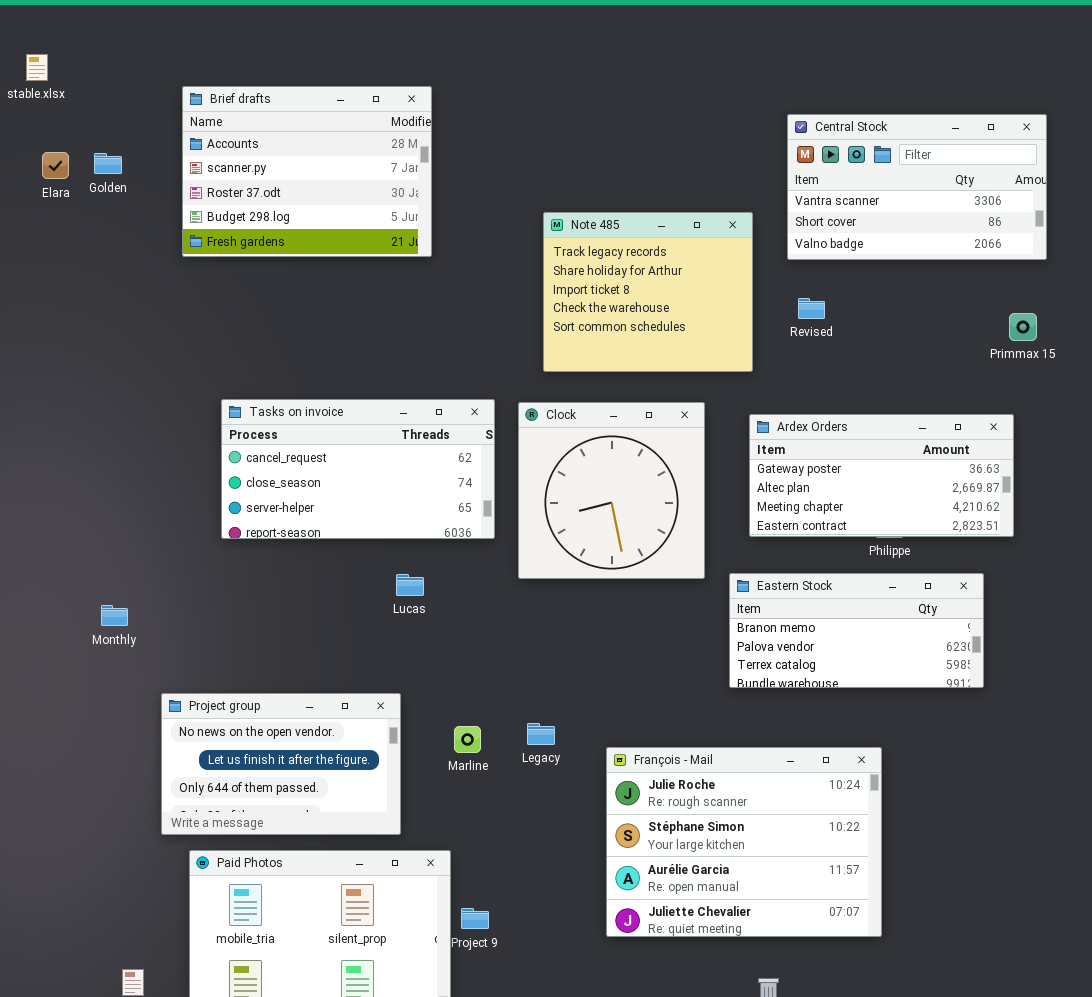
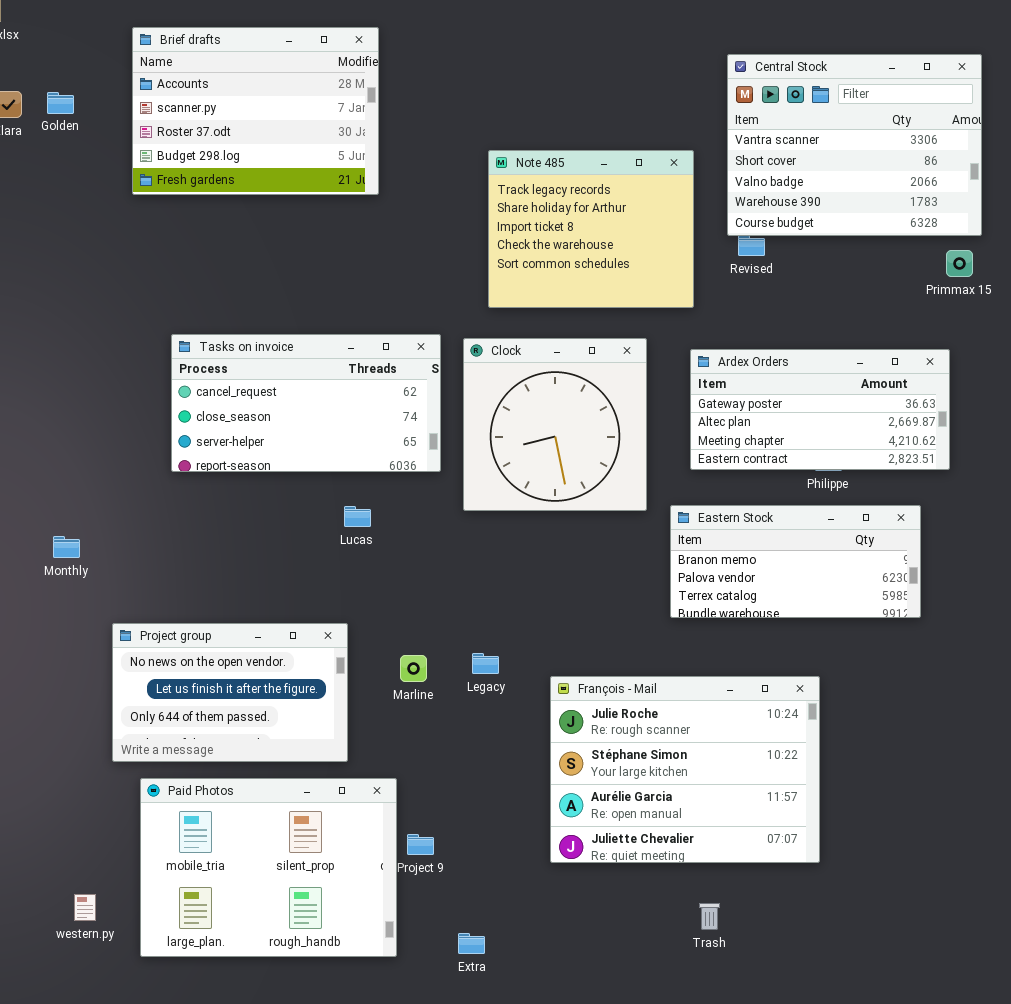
Central Stock: [787,114,1047,260] -> [727,54,982,236], resized

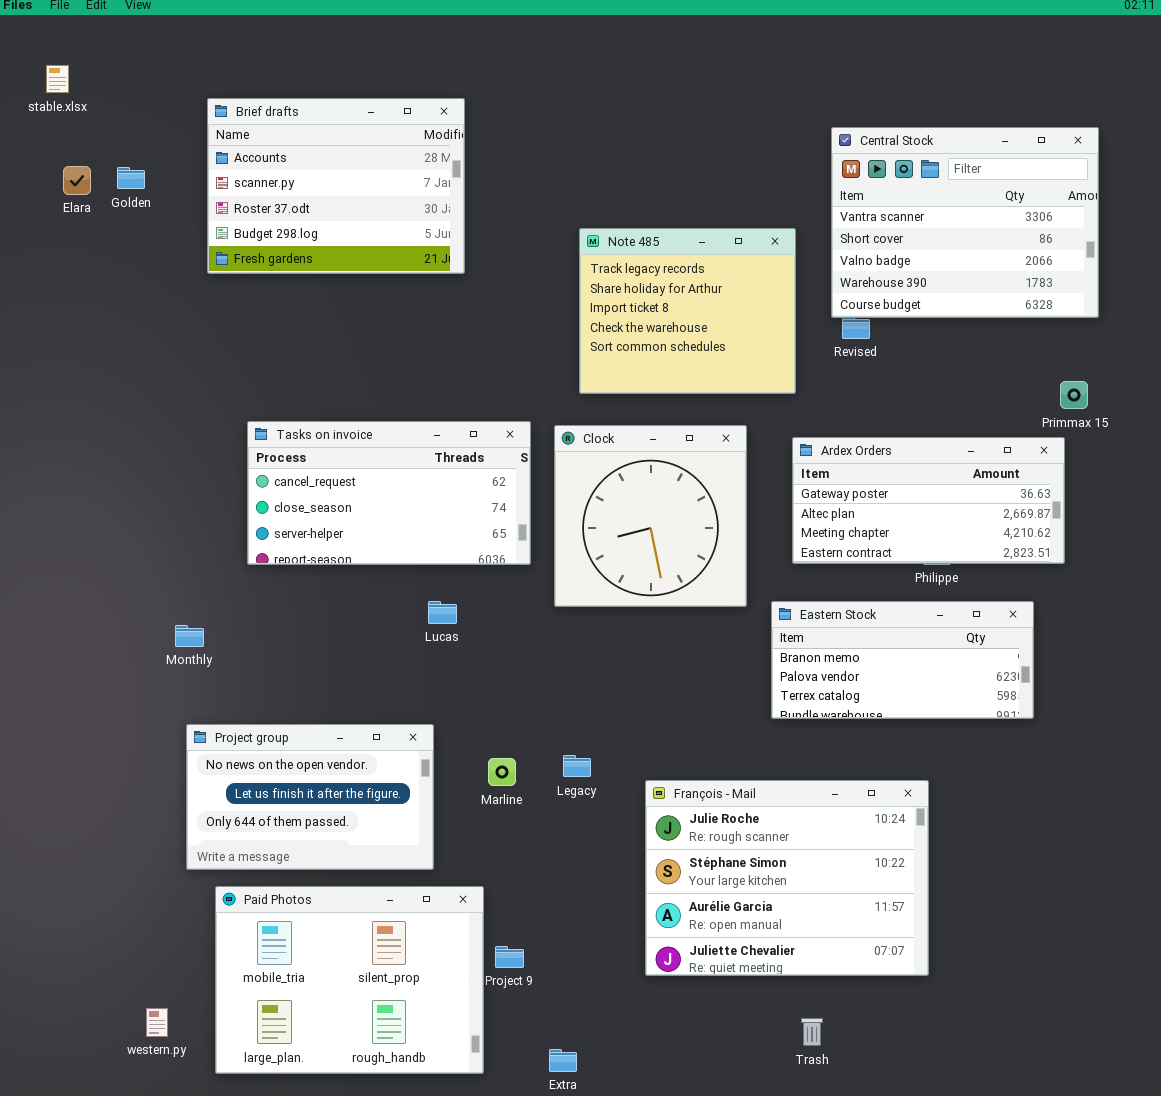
Primmax 15: [946,250,973,277] -> [1060,381,1088,409], moved
Monthly: [53,536,80,558] -> [175,625,204,647], moved

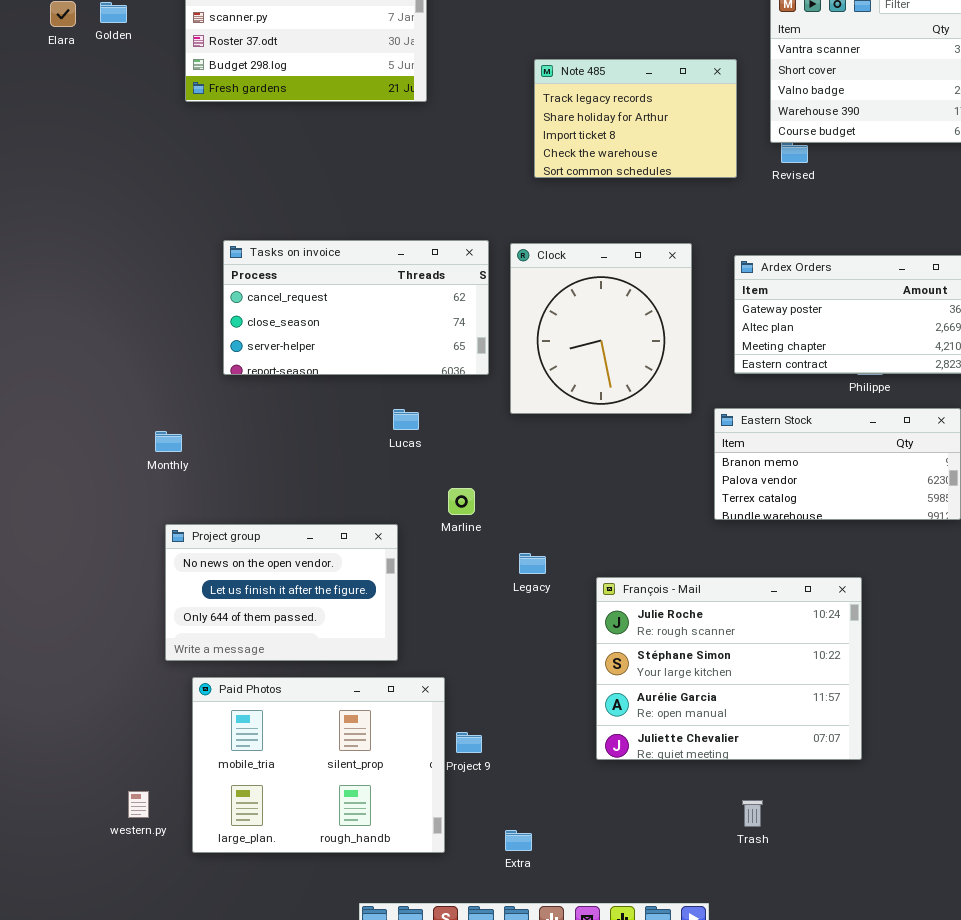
Note 485: [579,228,796,394] -> [534,59,737,178], resized
Marline: [488,758,516,786] -> [448,488,475,515], moved

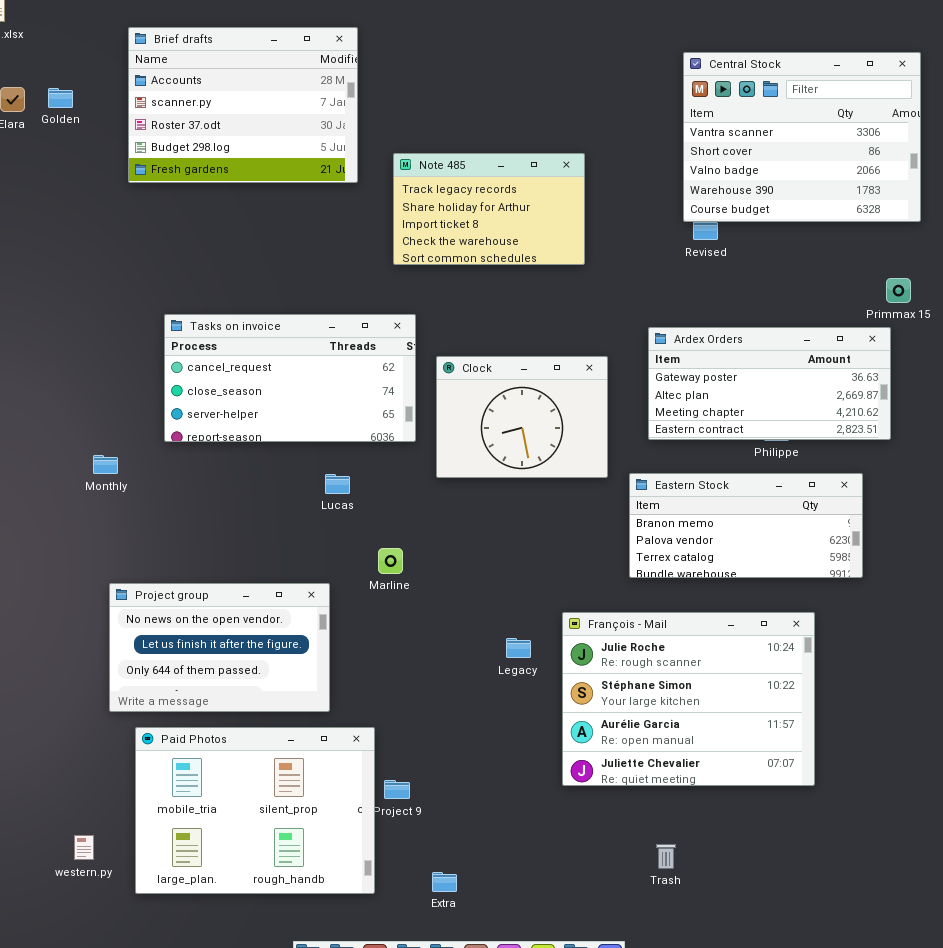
Note 485: [534,59,737,178] -> [393,153,585,265], moved
Clock: [510,243,692,414] -> [436,356,608,478], resized
Monthly: [155,431,182,452] -> [93,455,118,474], moved
Legacy: [519,553,546,574] -> [506,638,531,658], moved
François - Mail: [596,577,862,760] -> [562,612,815,786], moved

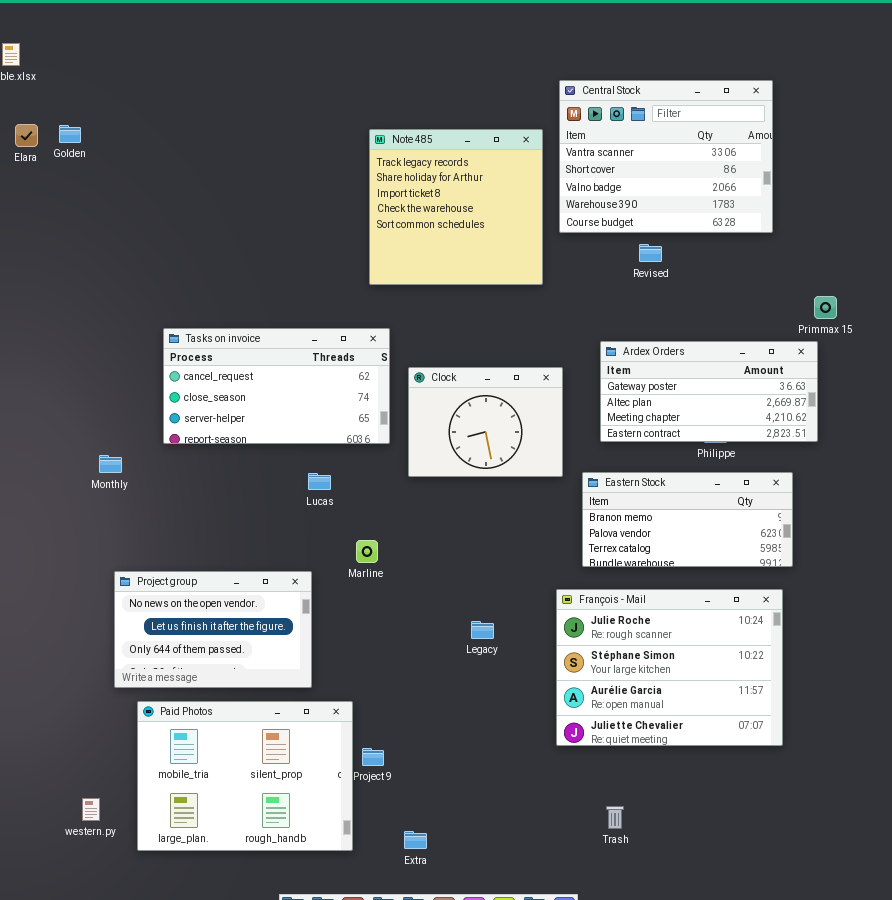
Brief drafts: [128,27,358,183] -> none, closed
Central Stock: [683,52,921,222] -> [559,80,773,233], moved
Note 485: [393,153,585,265] -> [369,129,543,285], resized
François - Mail: [562,612,815,786] -> [556,589,783,746], moved

